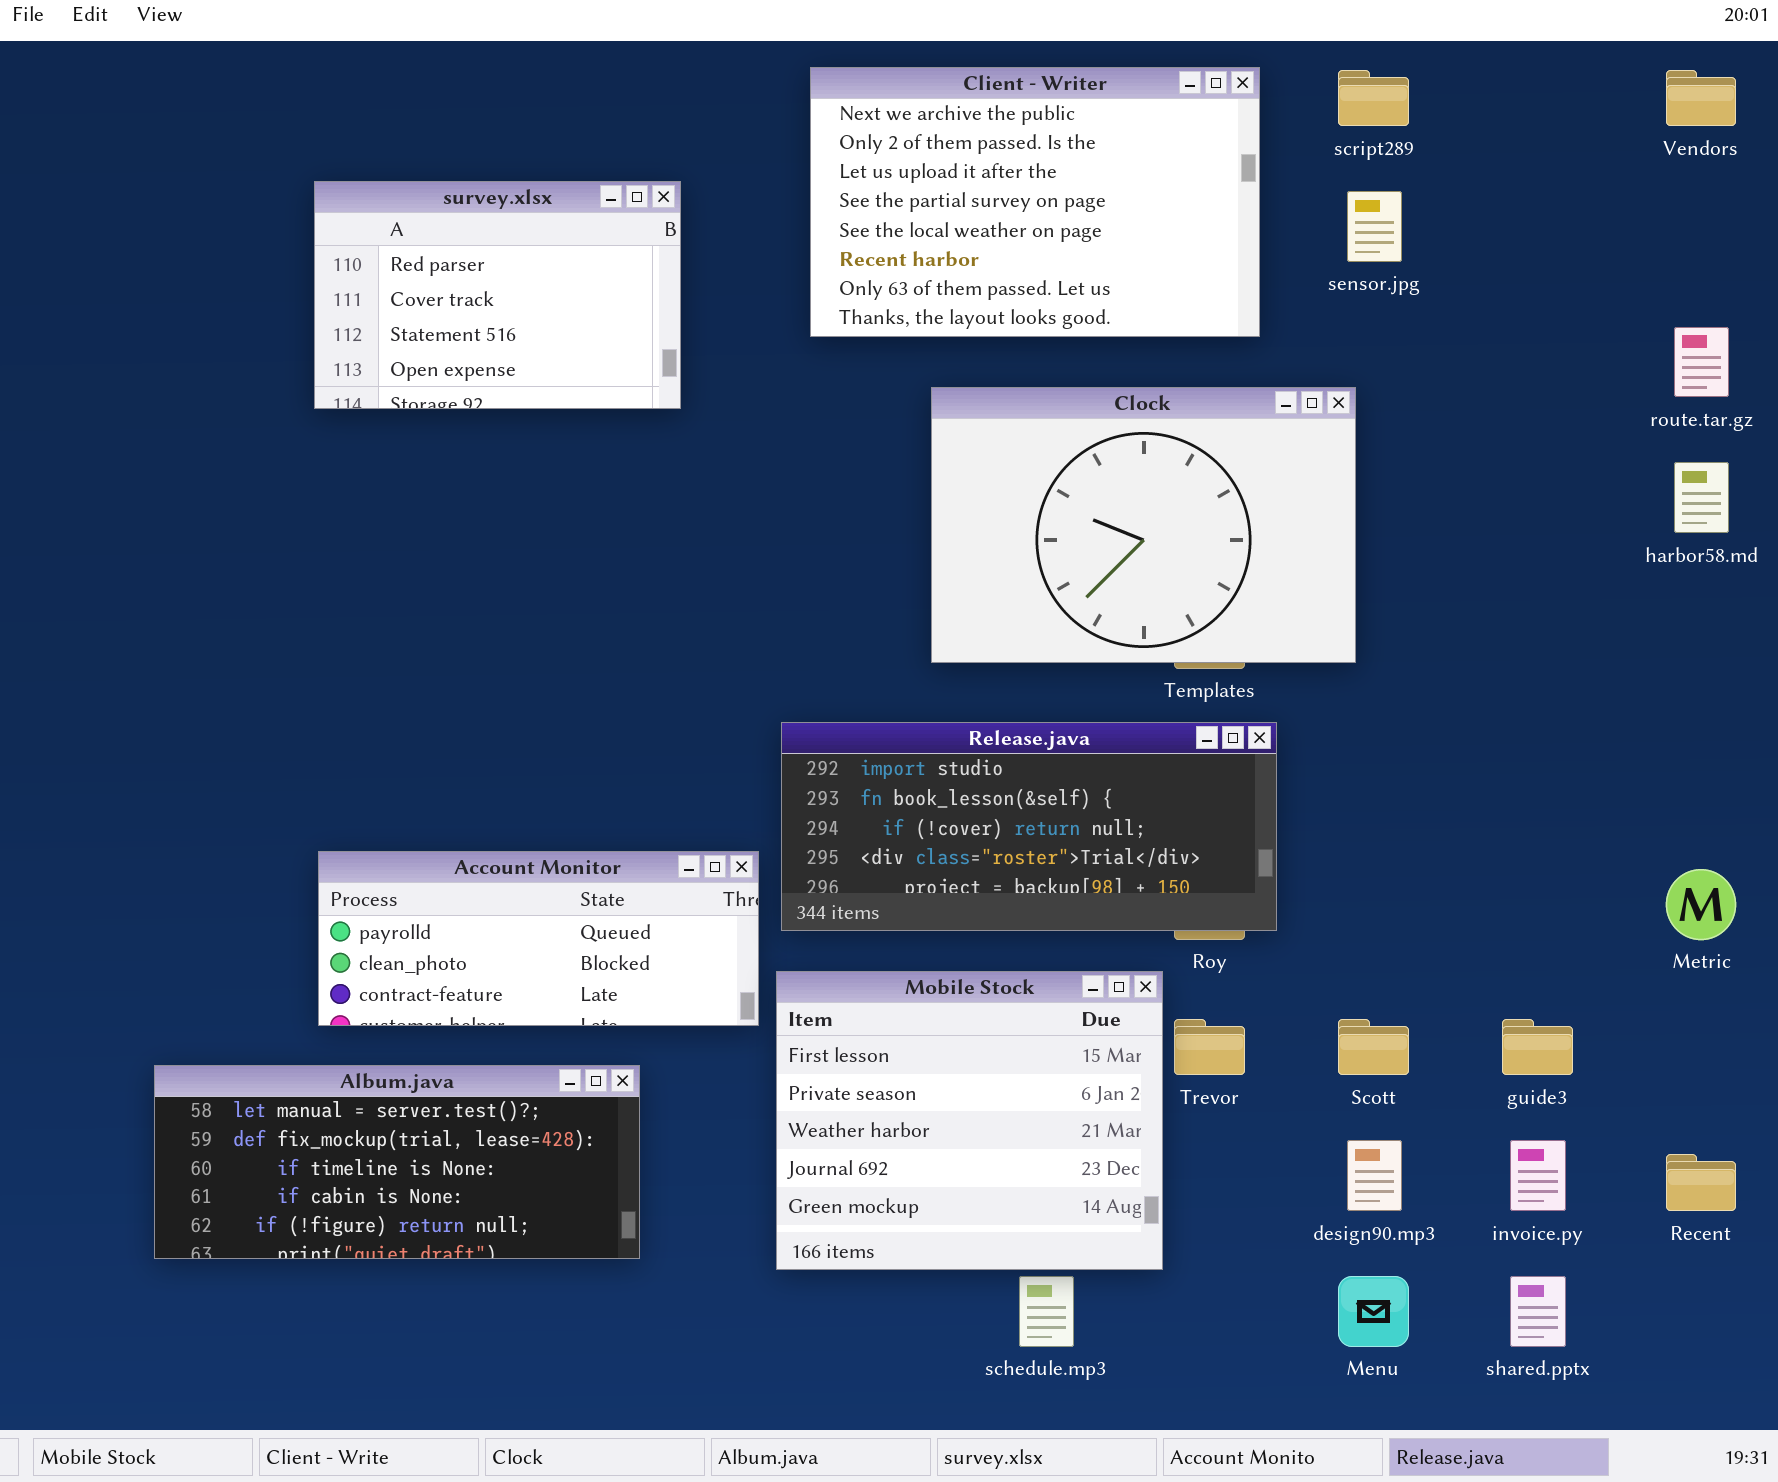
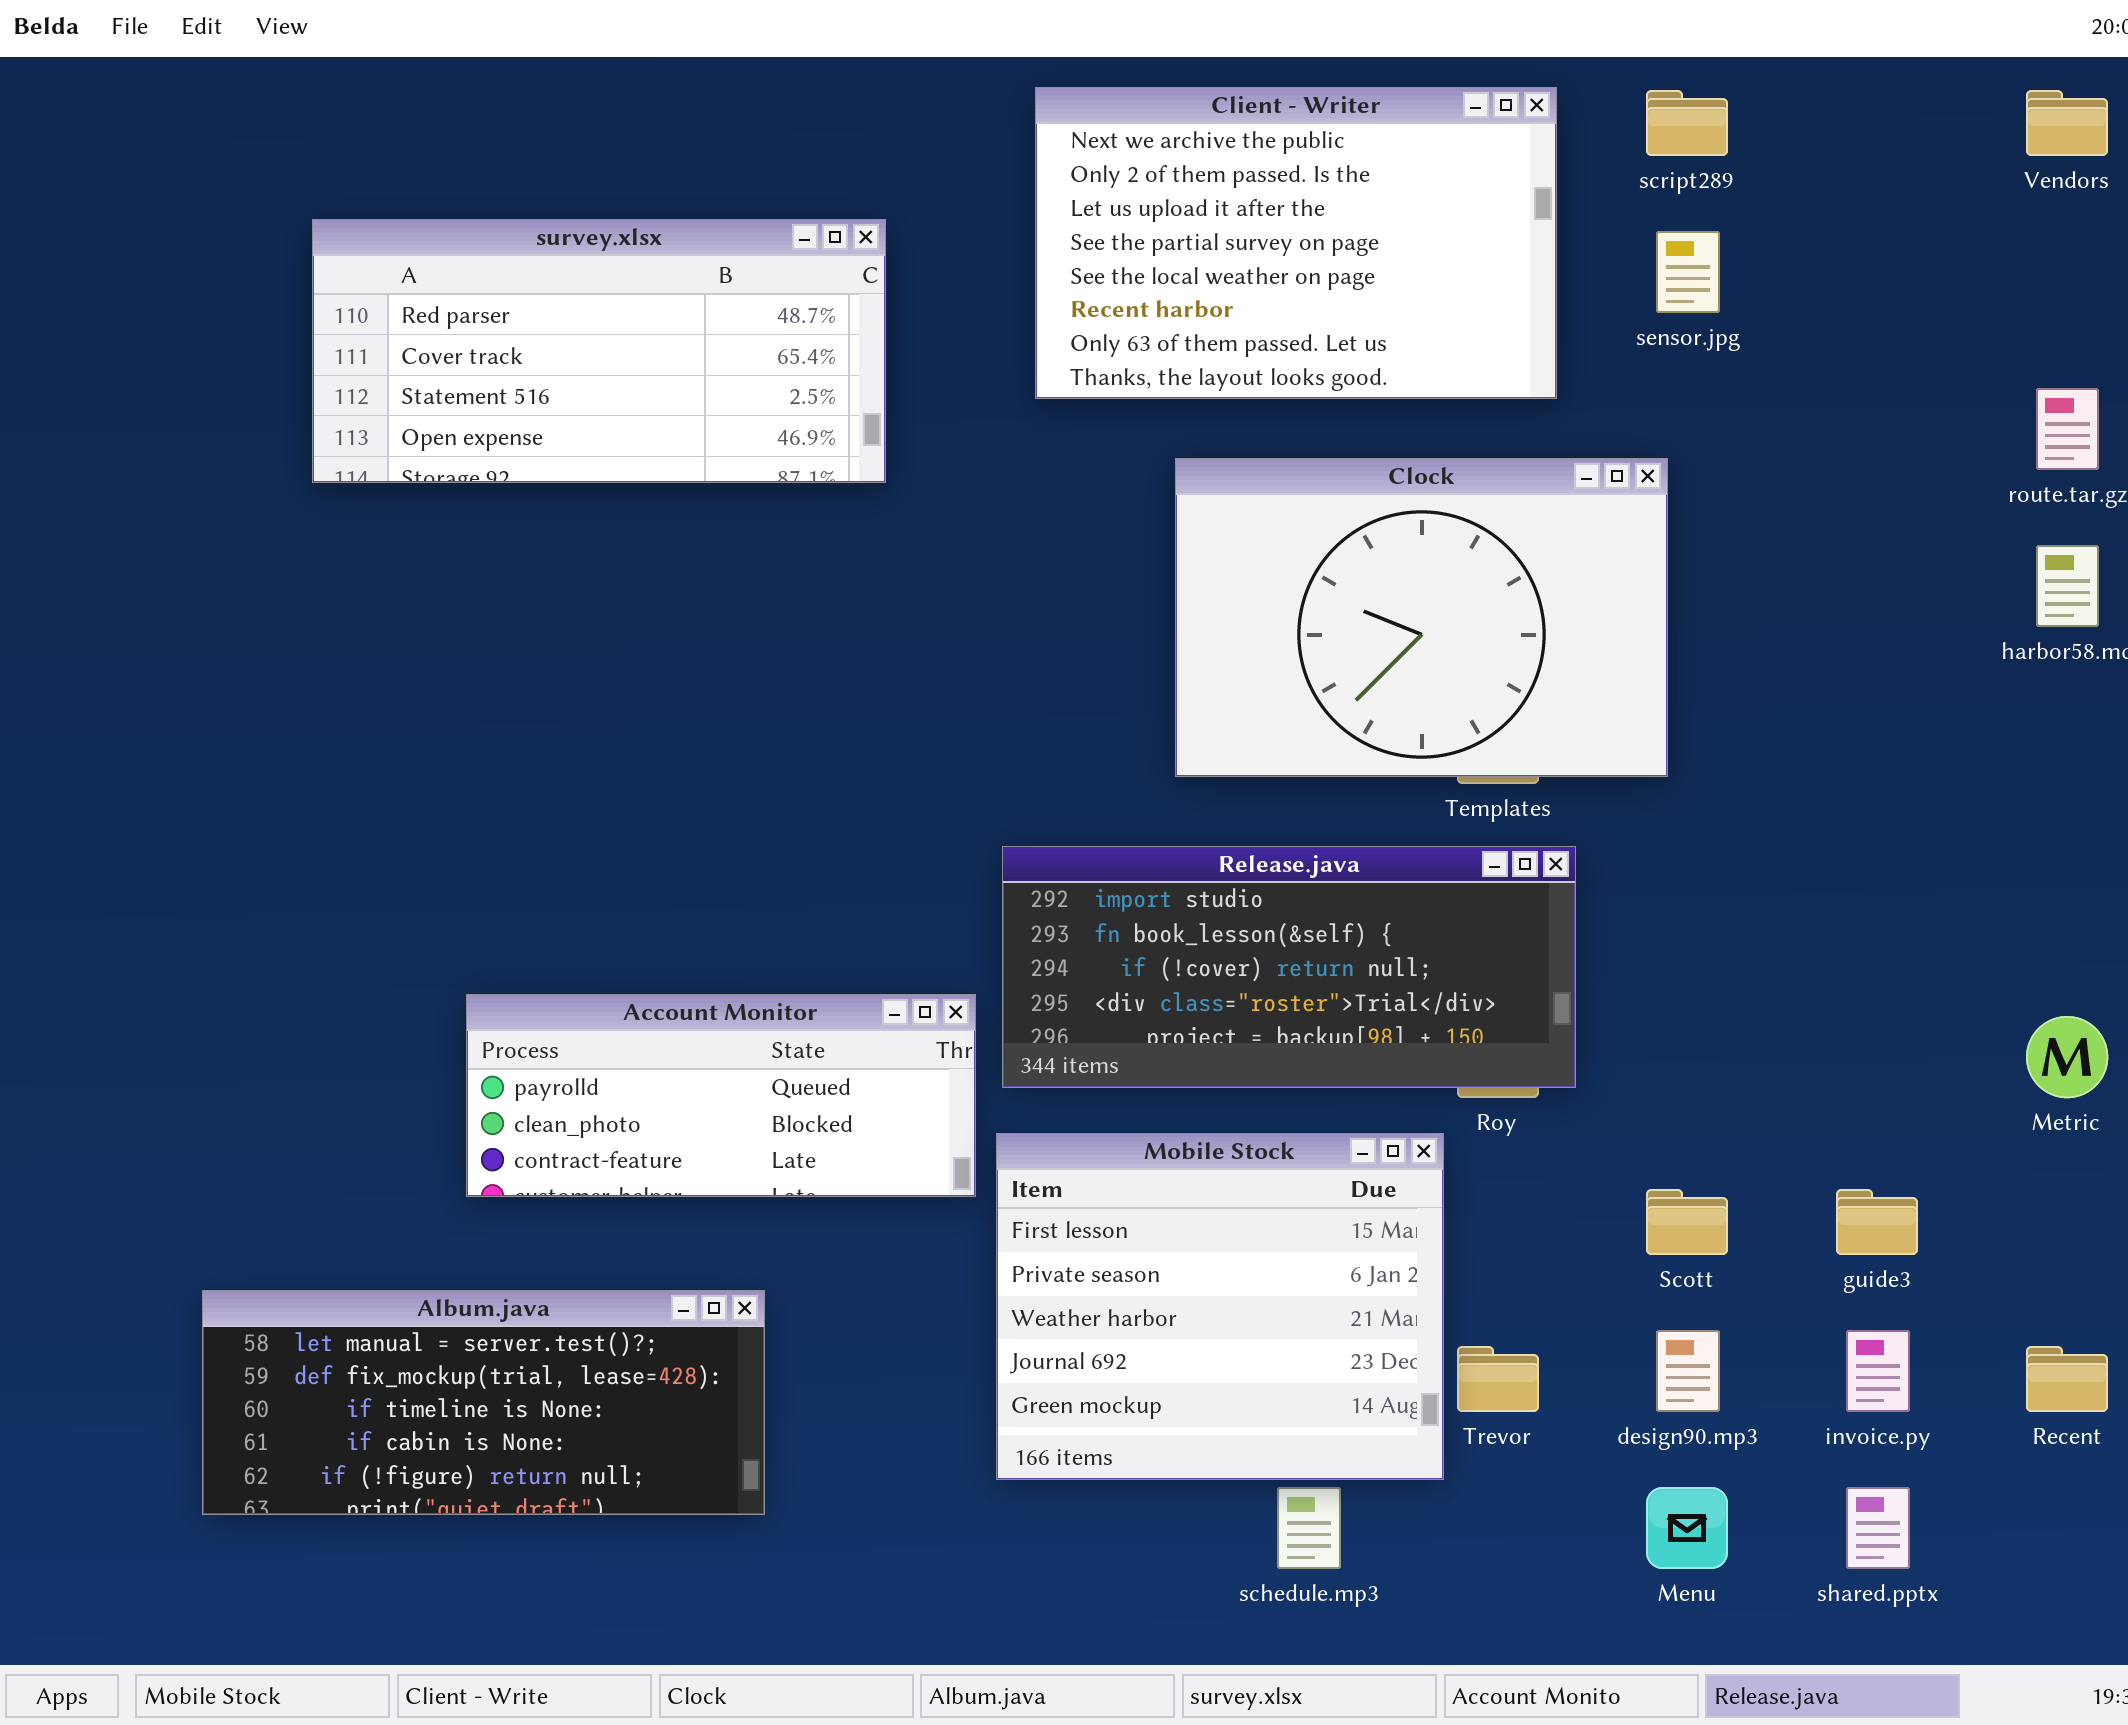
survey.xlsx: [314,181,681,409] -> [312,219,886,483], resized
Trevor: [1174,1019,1245,1075] -> [1457,1346,1539,1412], moved
Album.java: [154,1065,640,1259] -> [202,1290,765,1515], moved

